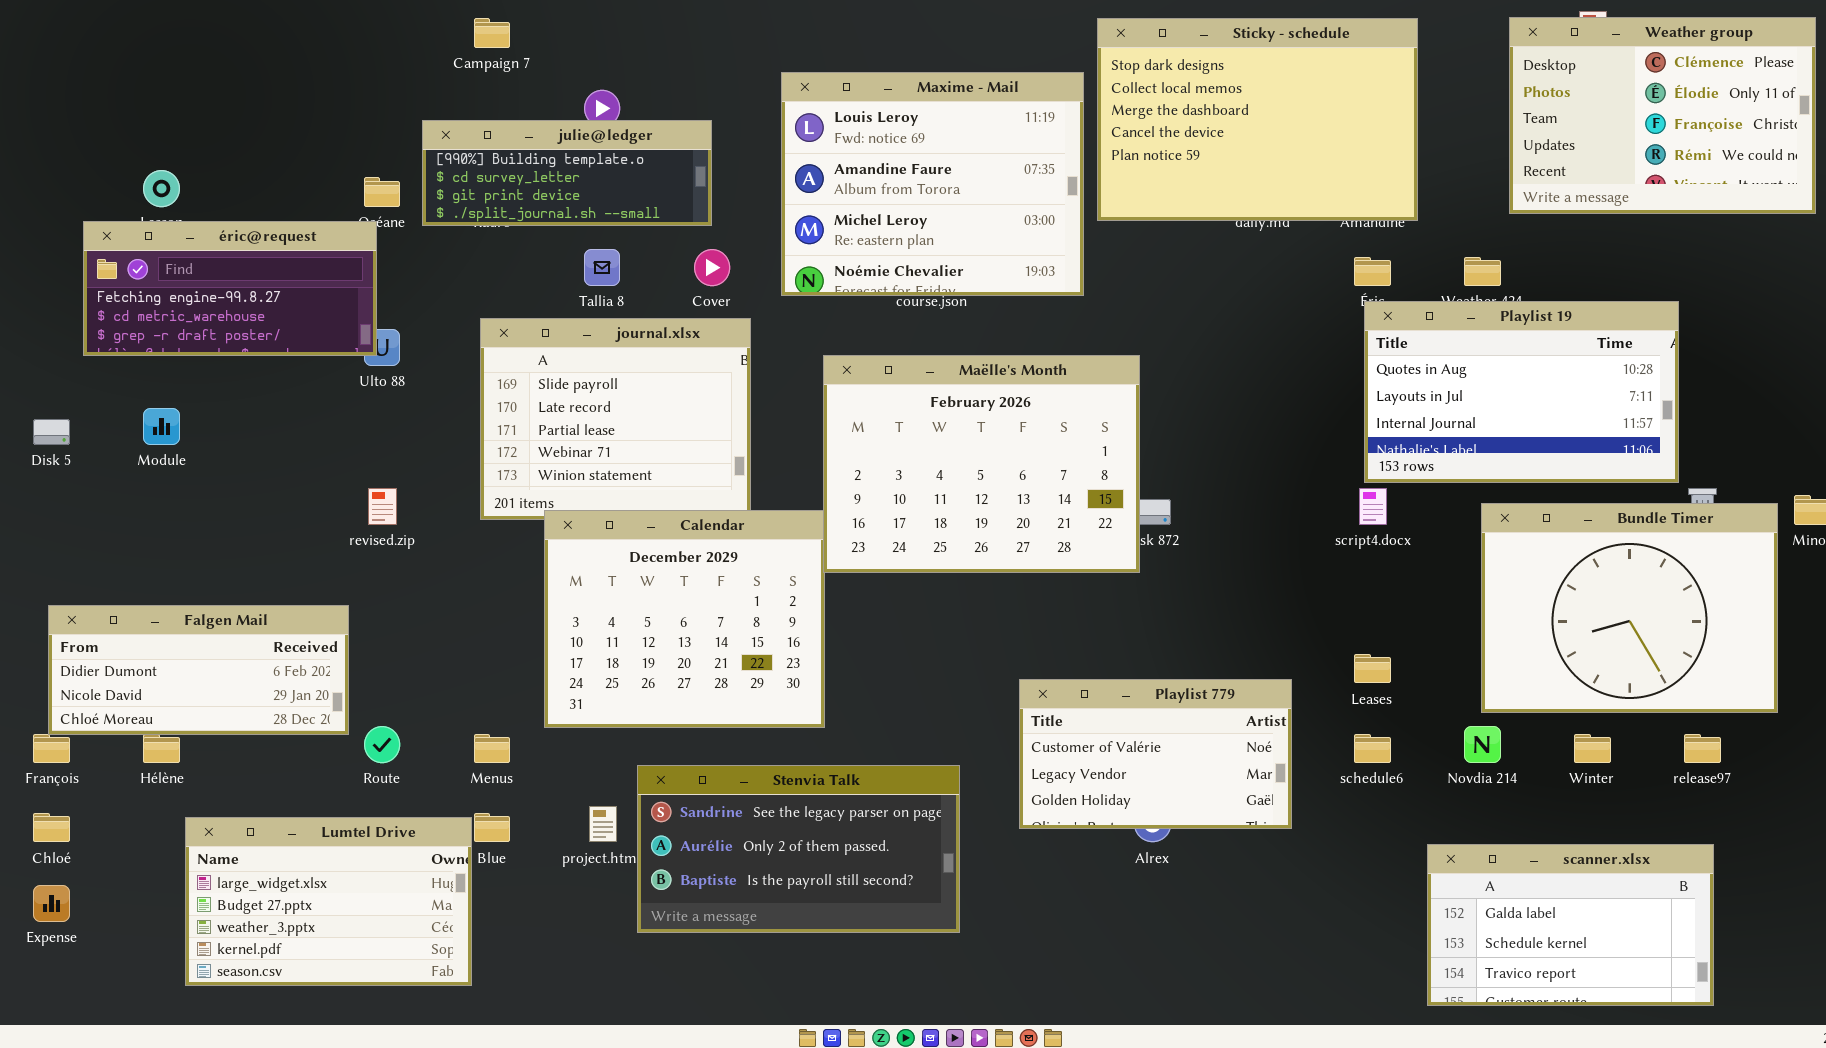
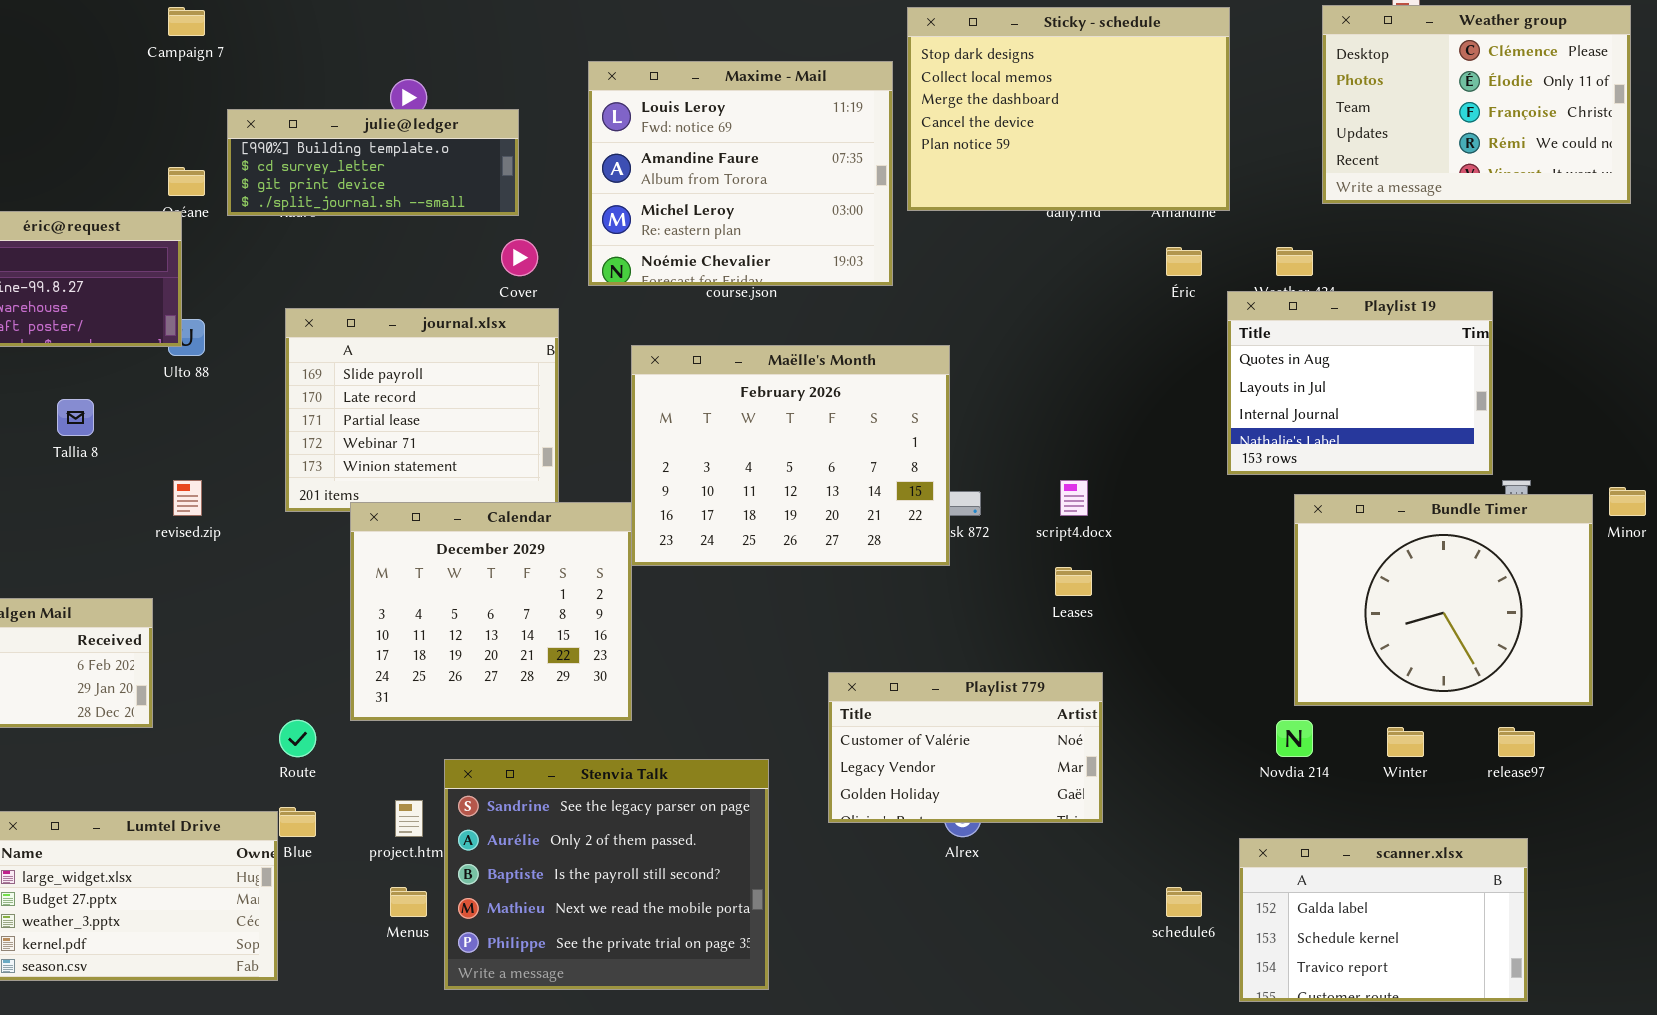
Campaign 7: [474,18,510,48] -> [168,7,205,36], moved
Tallia 8: [584,249,620,286] -> [57,399,94,436], moved
Playlist 19: [1364,301,1679,483] -> [1227,291,1493,475], resized
script4.docx: [1359,488,1387,525] -> [1060,480,1088,516], moved
Leases: [1354,654,1391,683] -> [1055,567,1092,596], moved
Route: [364,726,400,763] -> [279,720,316,757], moved
Menus: [474,734,510,763] -> [390,887,427,917], moved
schedule6: [1354,734,1391,763] -> [1166,887,1202,917], moved
Stenvia Talk: [637,765,960,933] -> [444,759,769,990], resized

